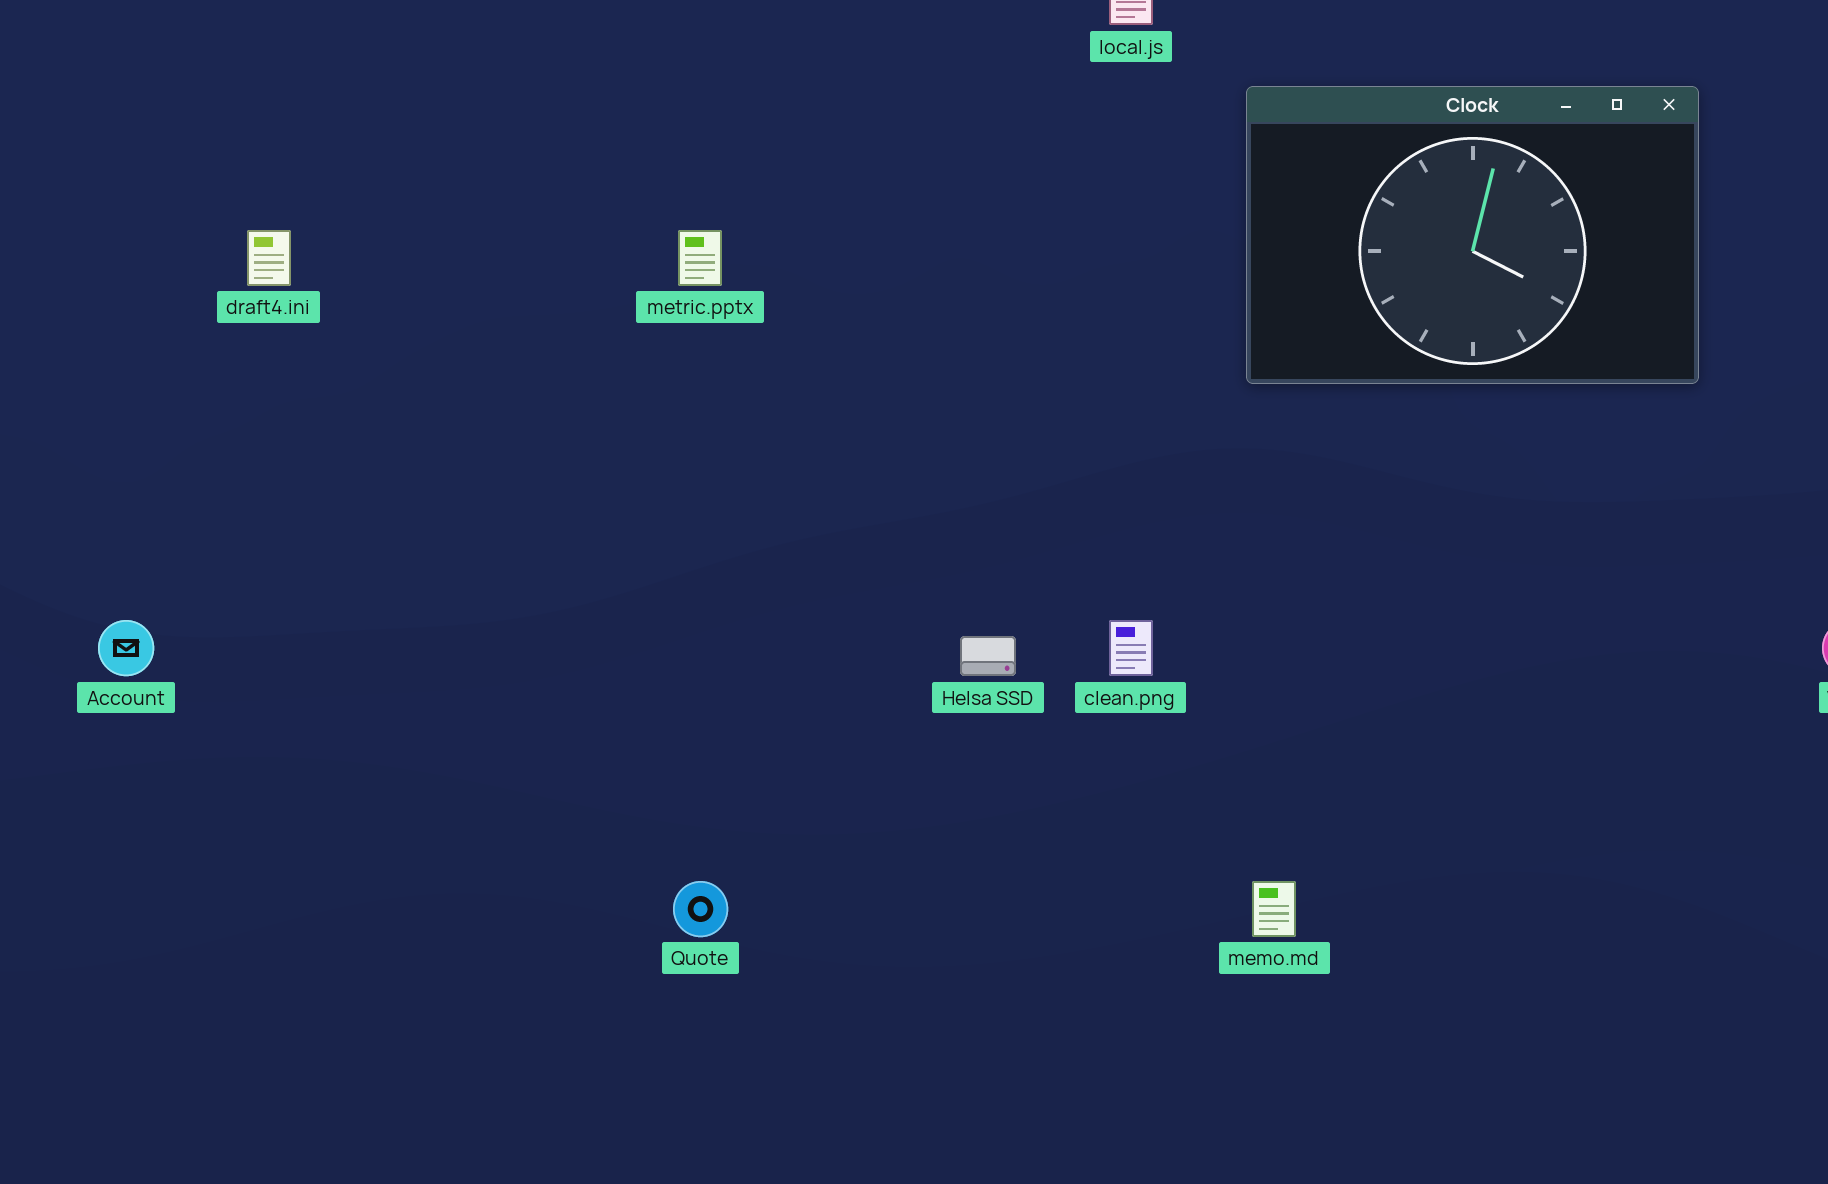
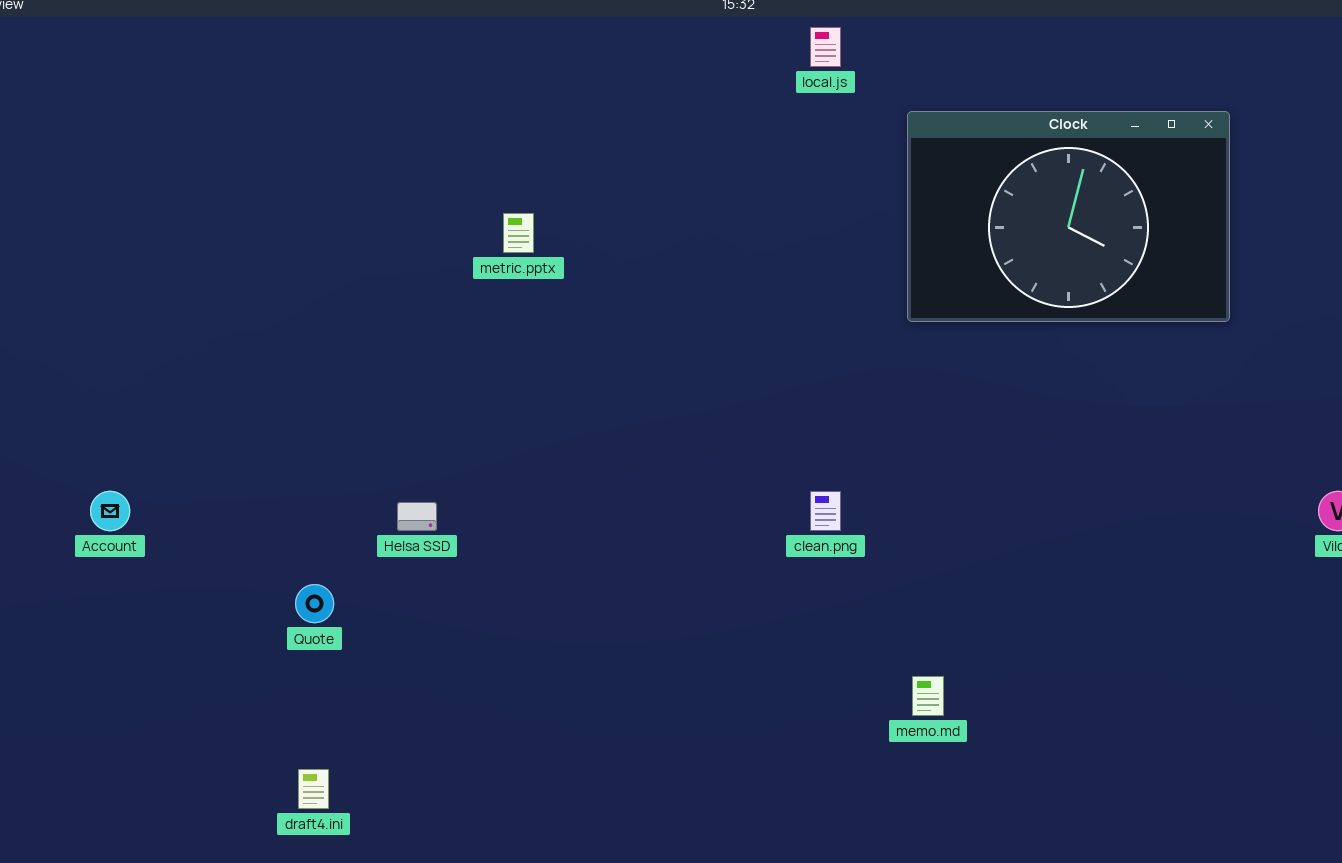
draft4.ini: [247,230,291,286] -> [298,769,329,809], moved
Helsa SSD: [960,636,1016,676] -> [397,502,437,531], moved
Quote: [673,881,728,937] -> [295,584,334,623], moved

